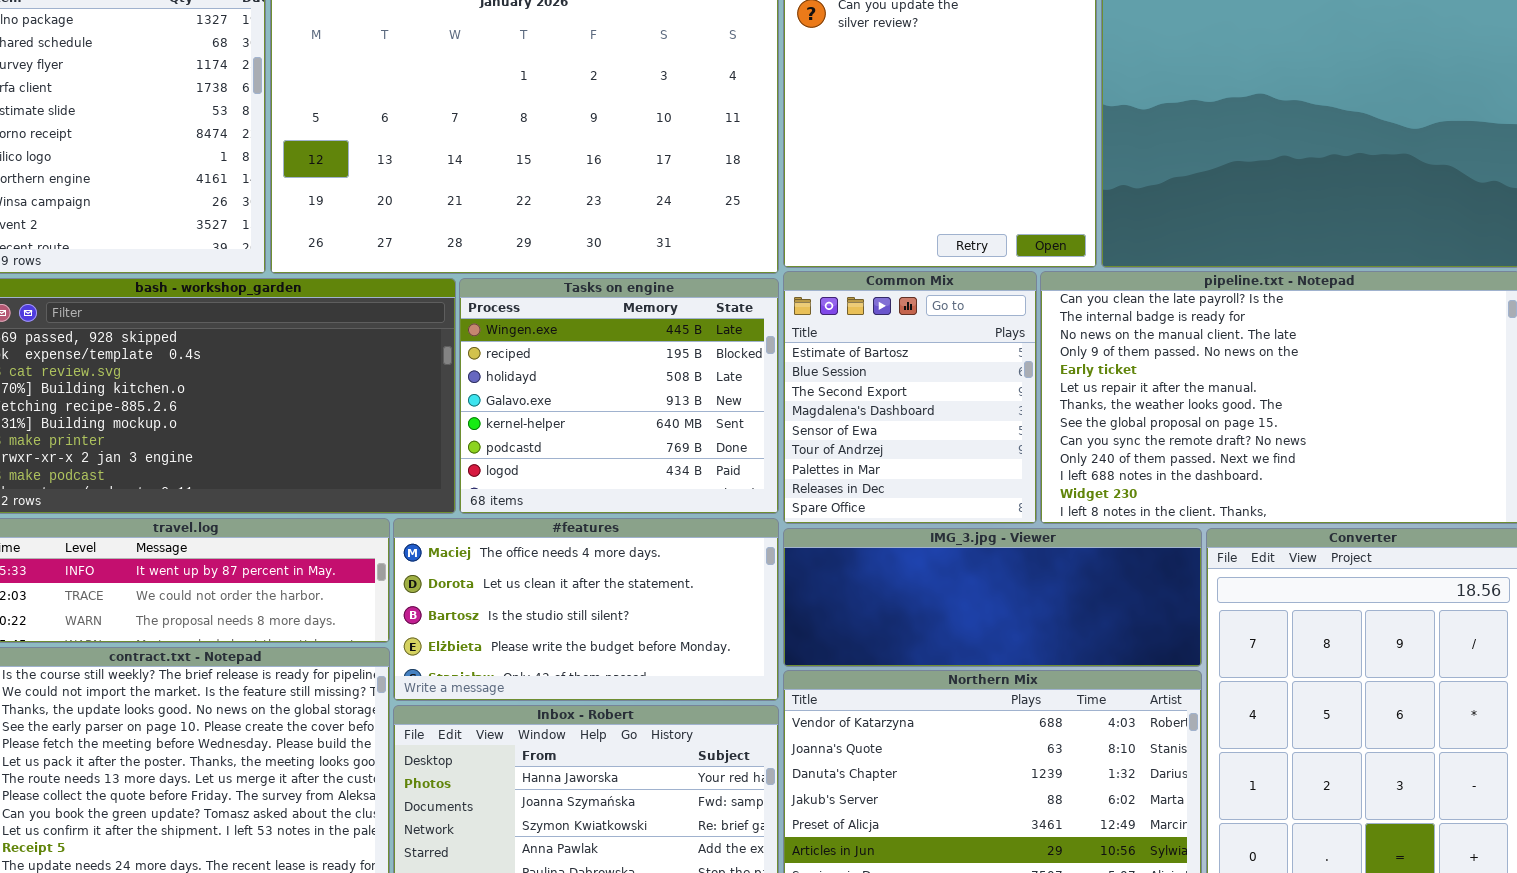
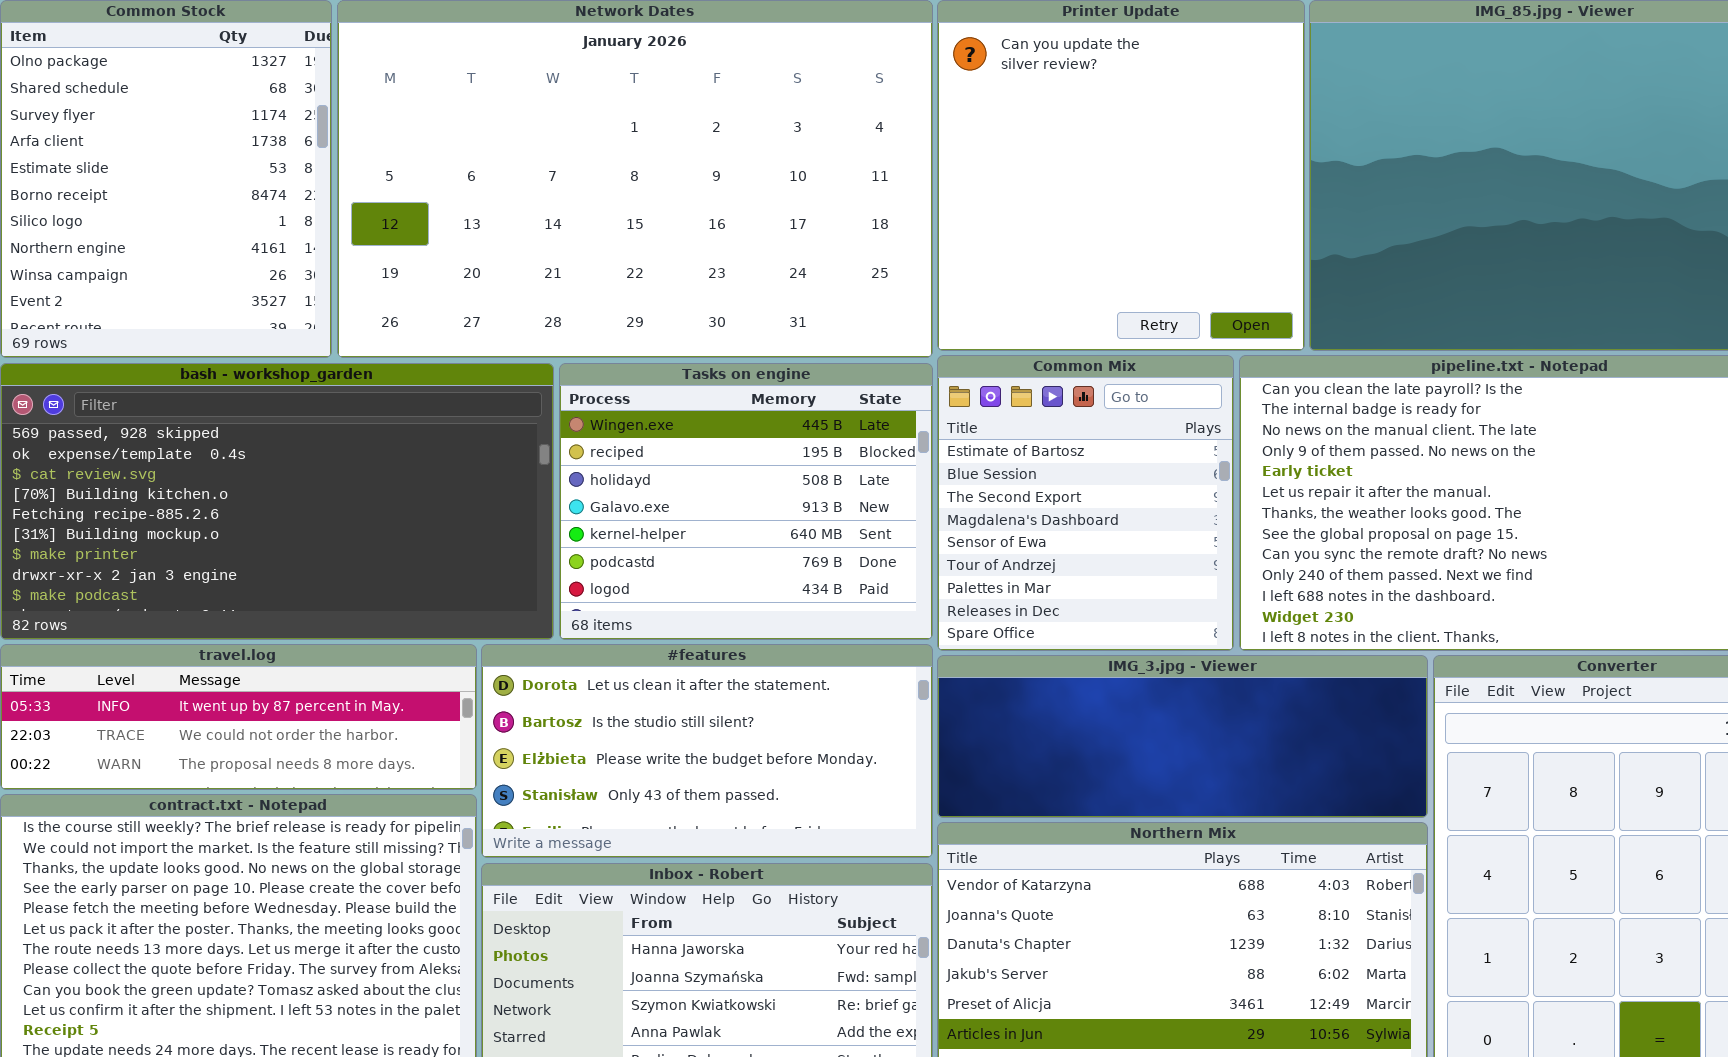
#features: [393,518,779,701] -> [481,644,933,858], scrolled down 1 row

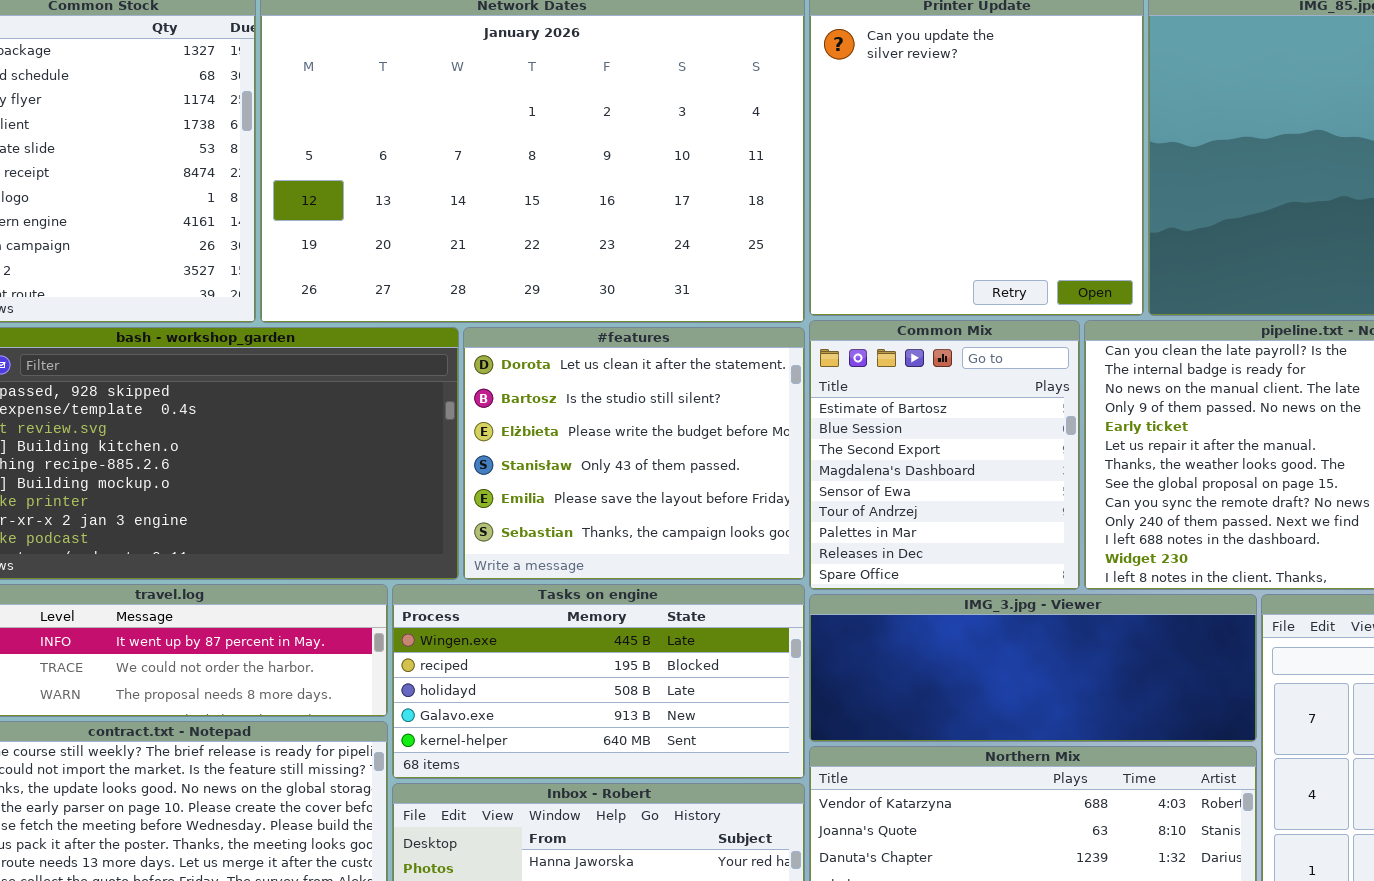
Tasks on engine: [559,363,933,640] -> [392,584,805,779], moved, resized
#features: [481,644,933,858] -> [463,327,805,580], moved, resized

